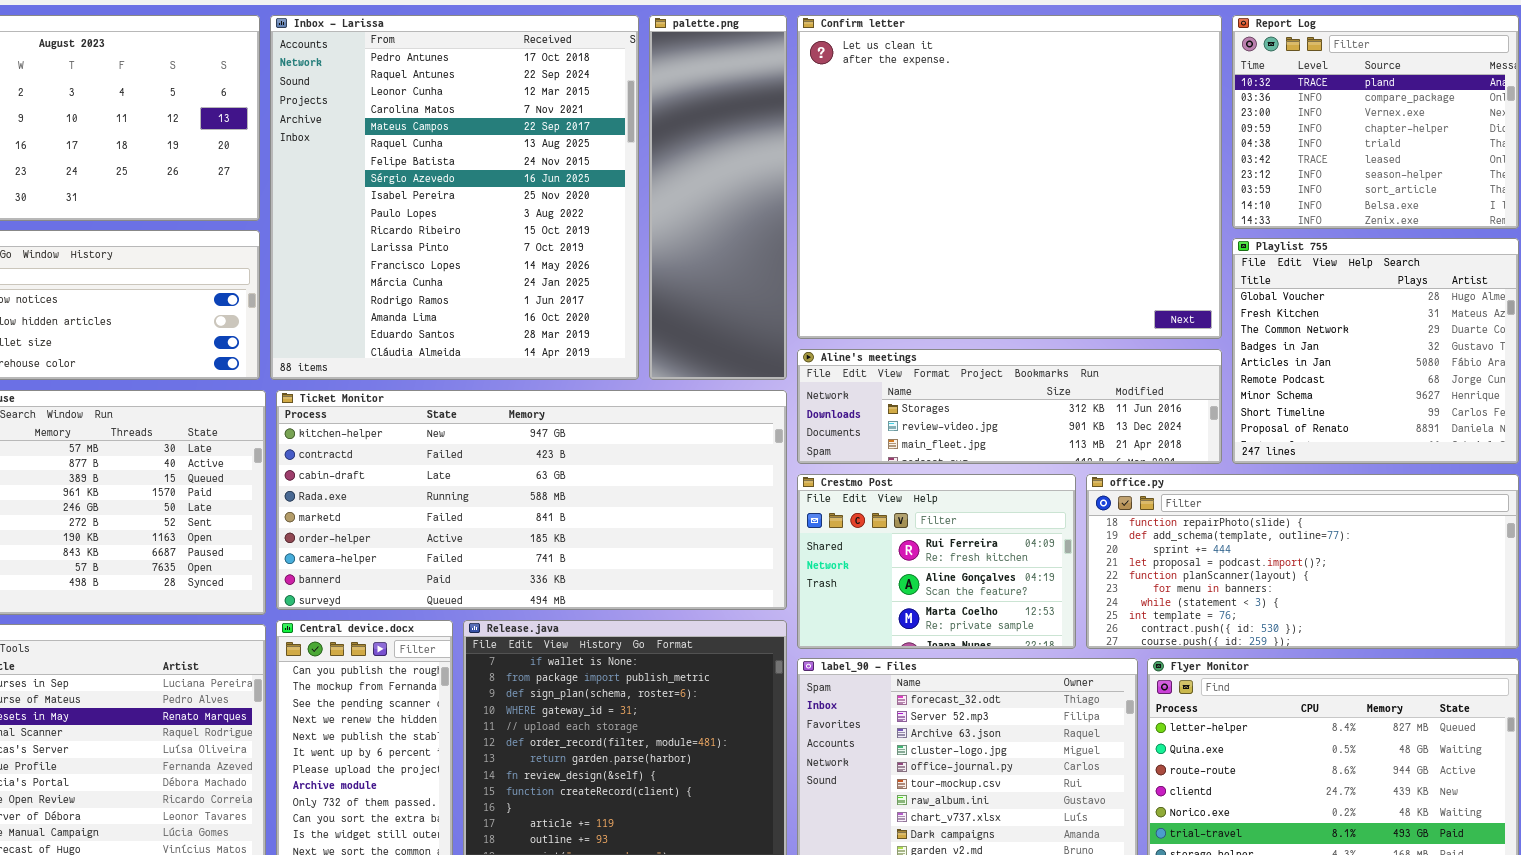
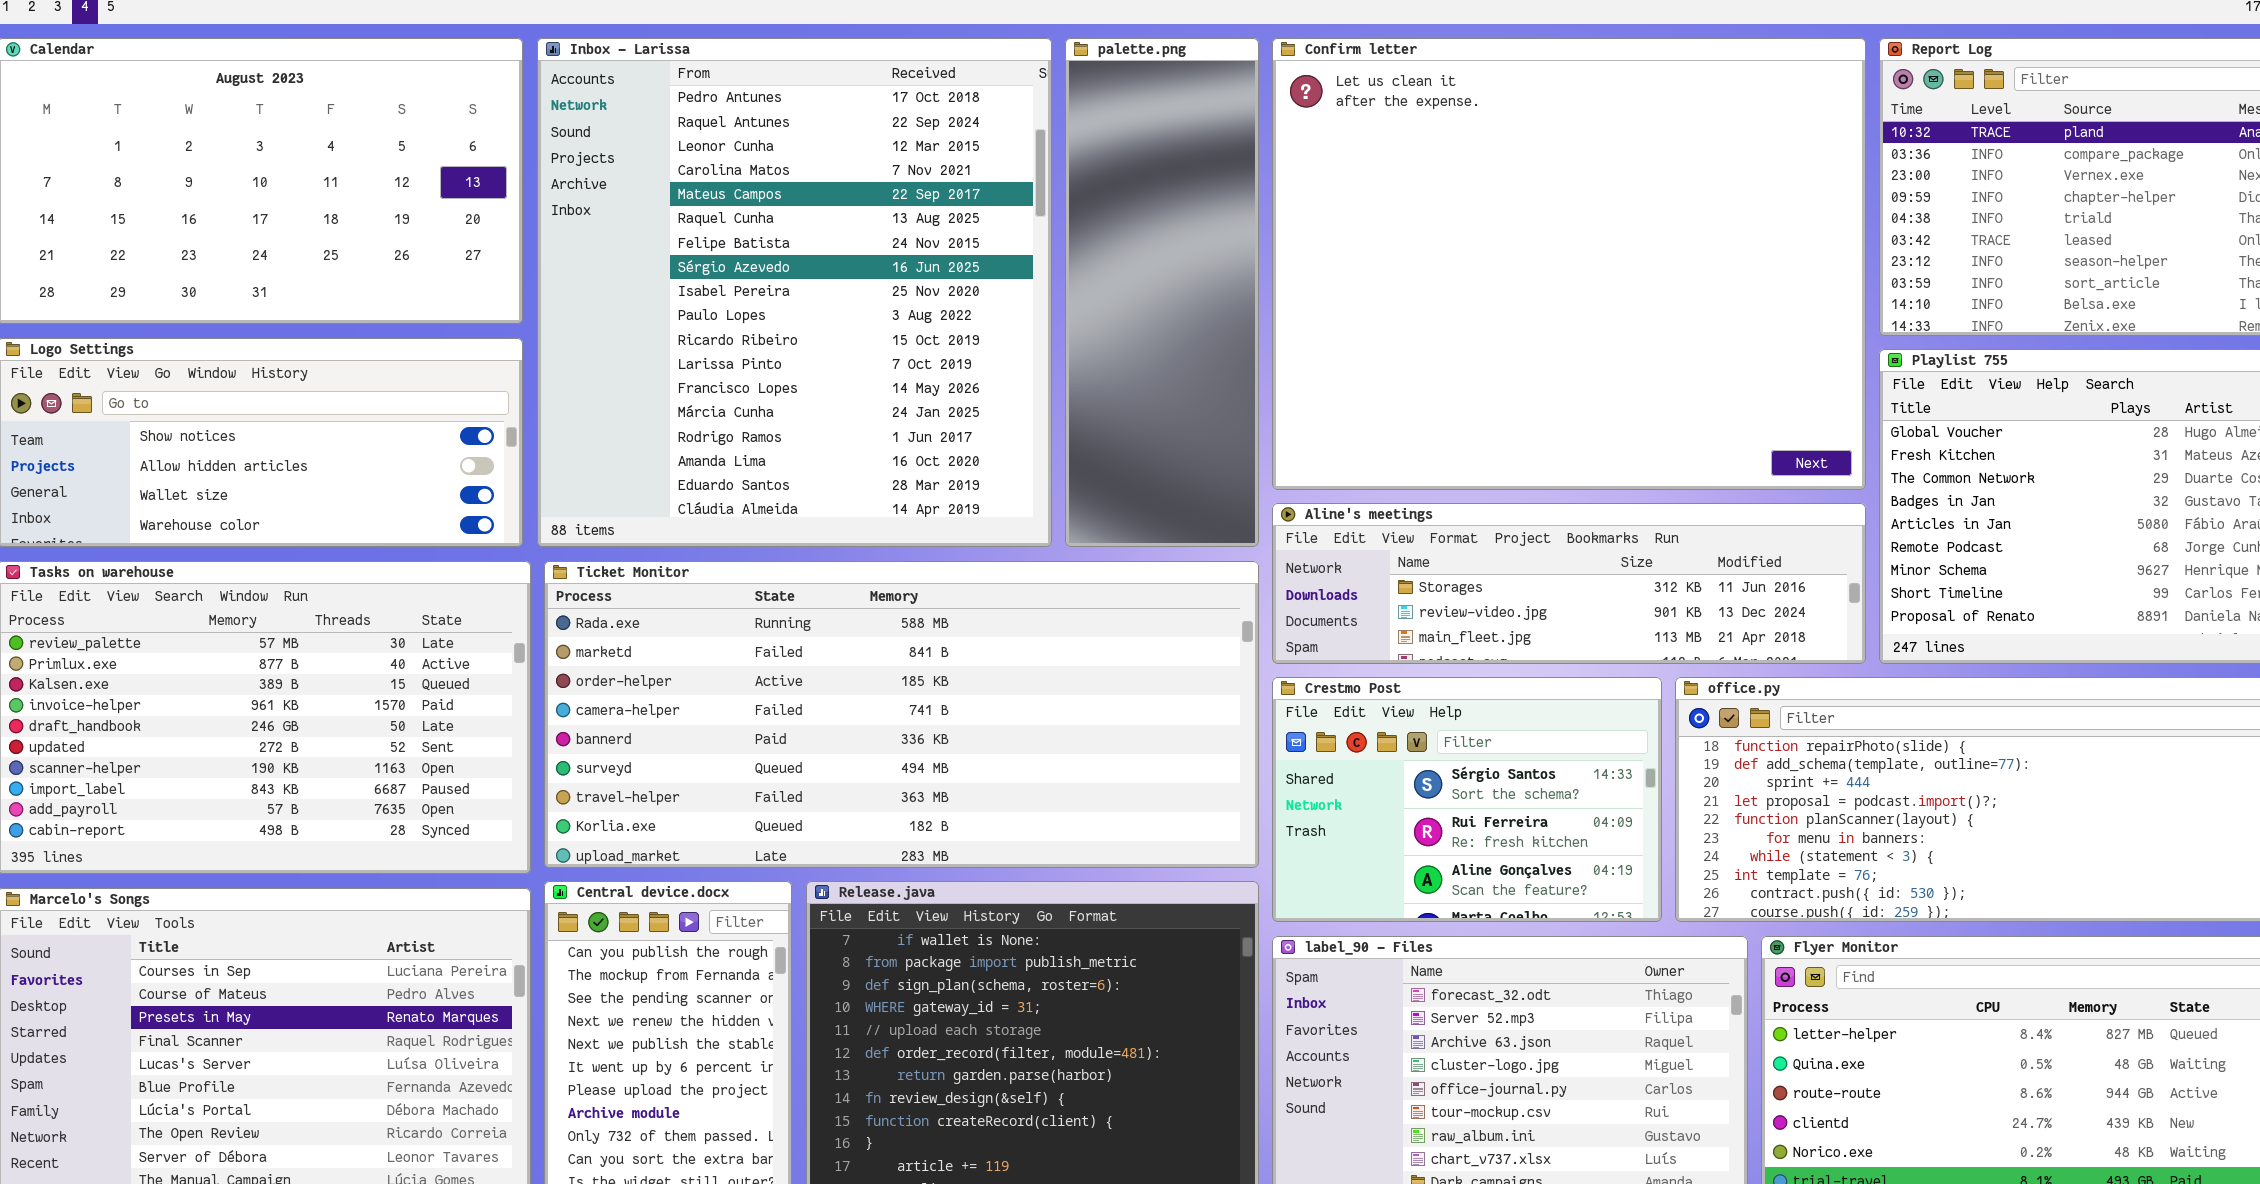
Ticket Monitor: [276,390,787,610] -> [544,561,1259,868], scrolled down 3 rows
Crestmo Post: [797,474,1076,649] -> [1272,677,1662,922], scrolled up 1 row

